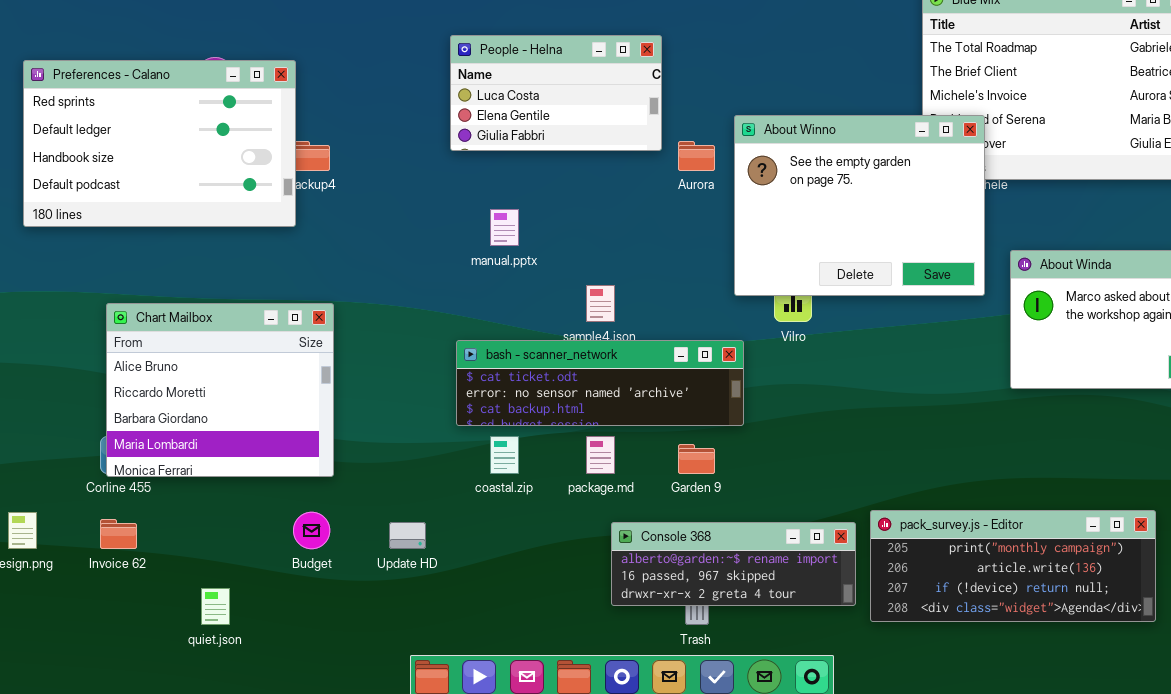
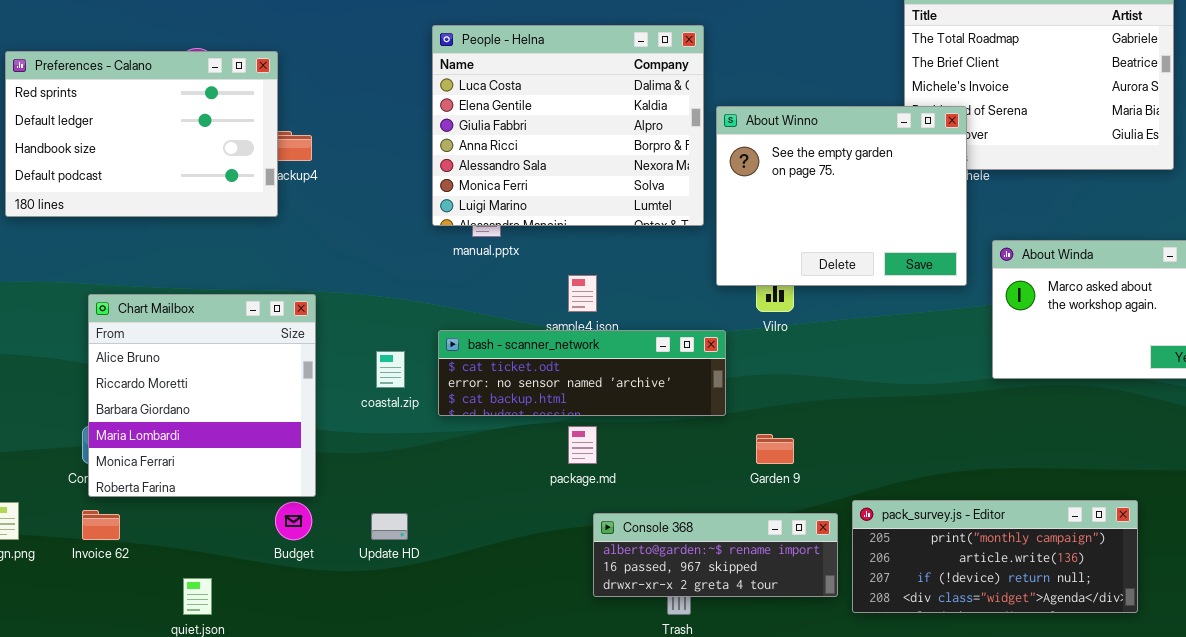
People - Helna: [450,35,662,151] -> [432,25,704,226], resized
Chart Mailbox: [106,303,334,477] -> [88,294,316,497], resized
coastal.zip: [490,436,519,474] -> [376,351,405,388], moved
Garden 9: [678,444,715,474] -> [756,434,794,464], moved

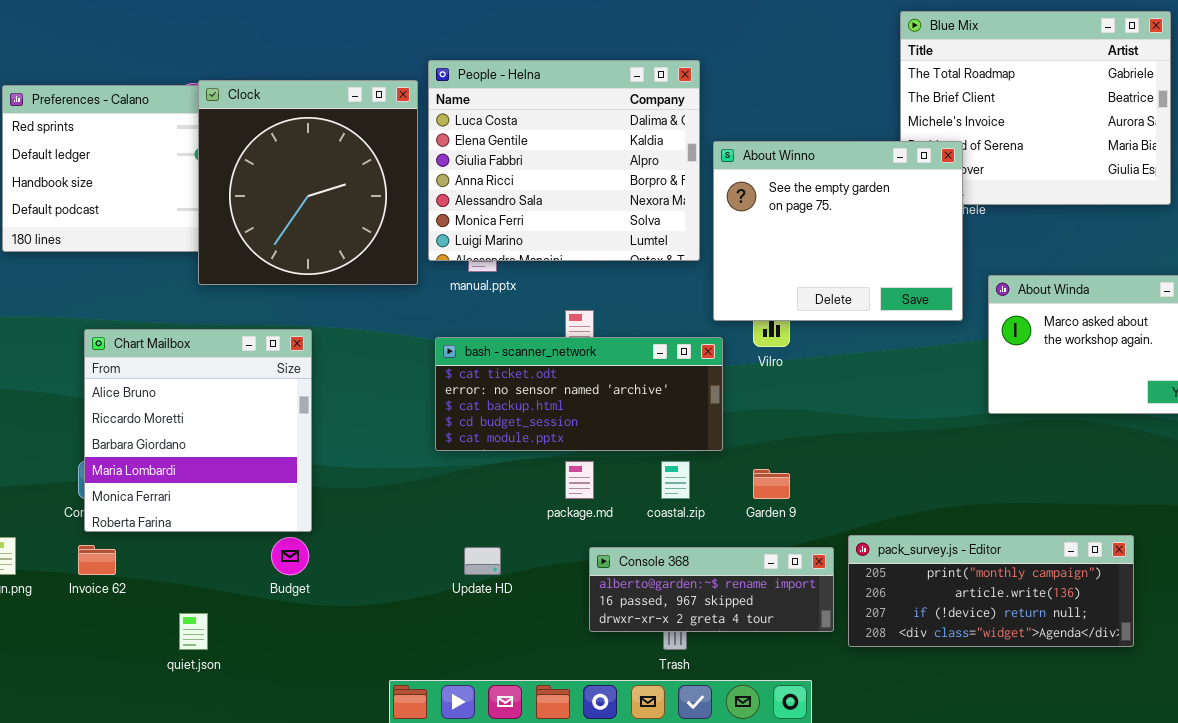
Clock: none -> [198,80,418,285], opened
bash - scanner_network: [438,330,726,416] -> [435,337,723,451], resized
coastal.zip: [376,351,405,388] -> [661,461,690,499], moved
Update HD: [371,513,408,540] -> [464,547,501,575], moved

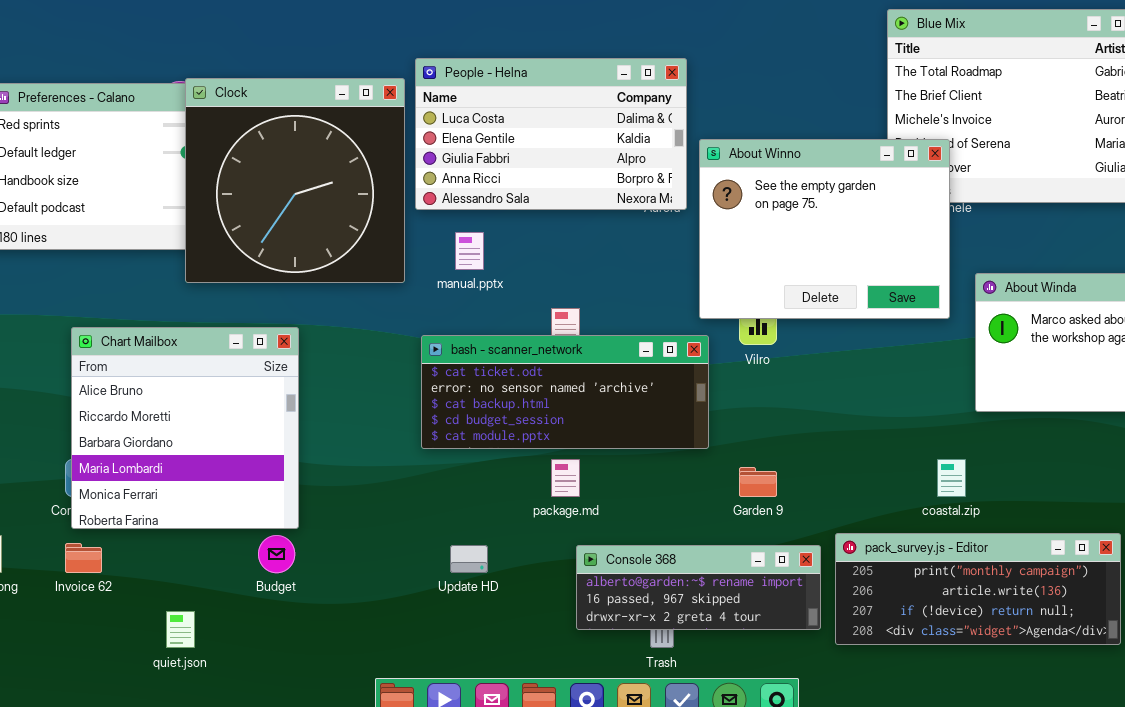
People - Helna: [428,60,700,261] -> [415,58,687,210], resized
coastal.zip: [661,461,690,499] -> [937,459,966,497], moved

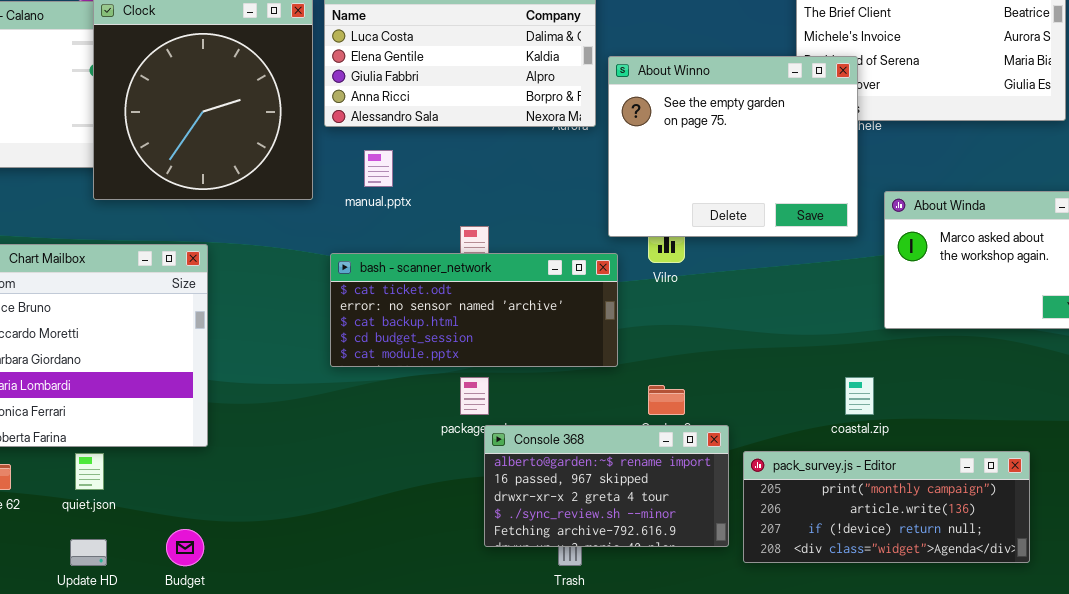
Budget: [258,535,295,573] -> [166,529,204,566], moved
Update HD: [450,545,488,573] -> [70,539,107,566], moved
Console 368: [576,545,821,630] -> [484,425,729,547], resized
quiet.json: [166,611,195,648] -> [75,453,104,490], moved

